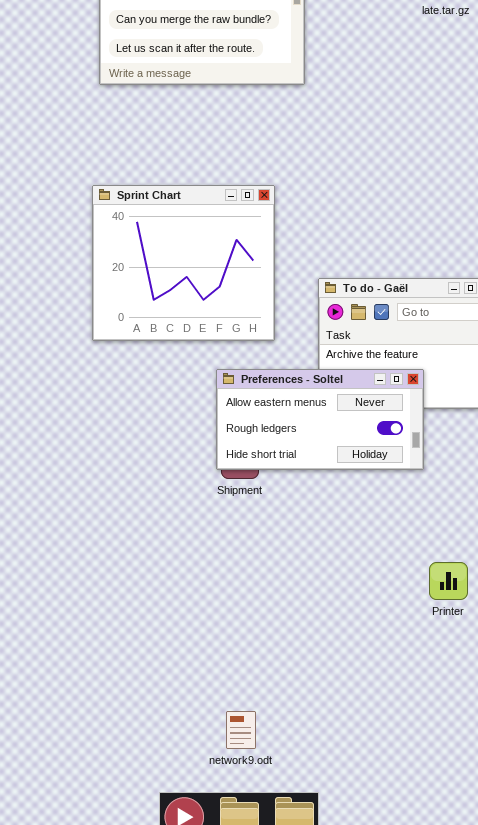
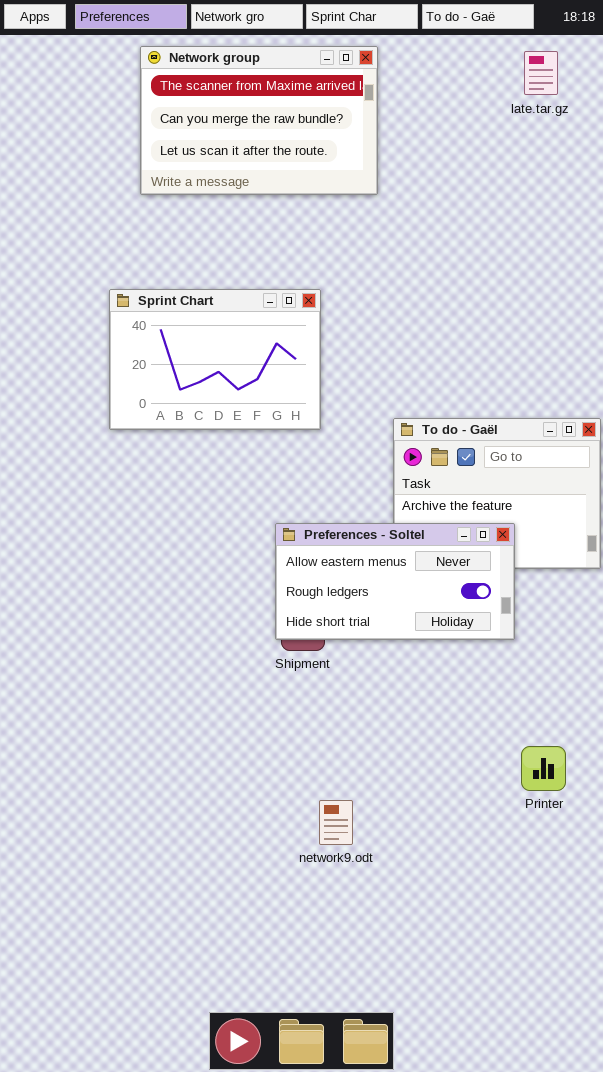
Sprint Chart: [92,185,275,341] -> [109,289,321,430], moved, resized
network9.odt: [226,711,256,749] -> [319,800,353,845], moved

